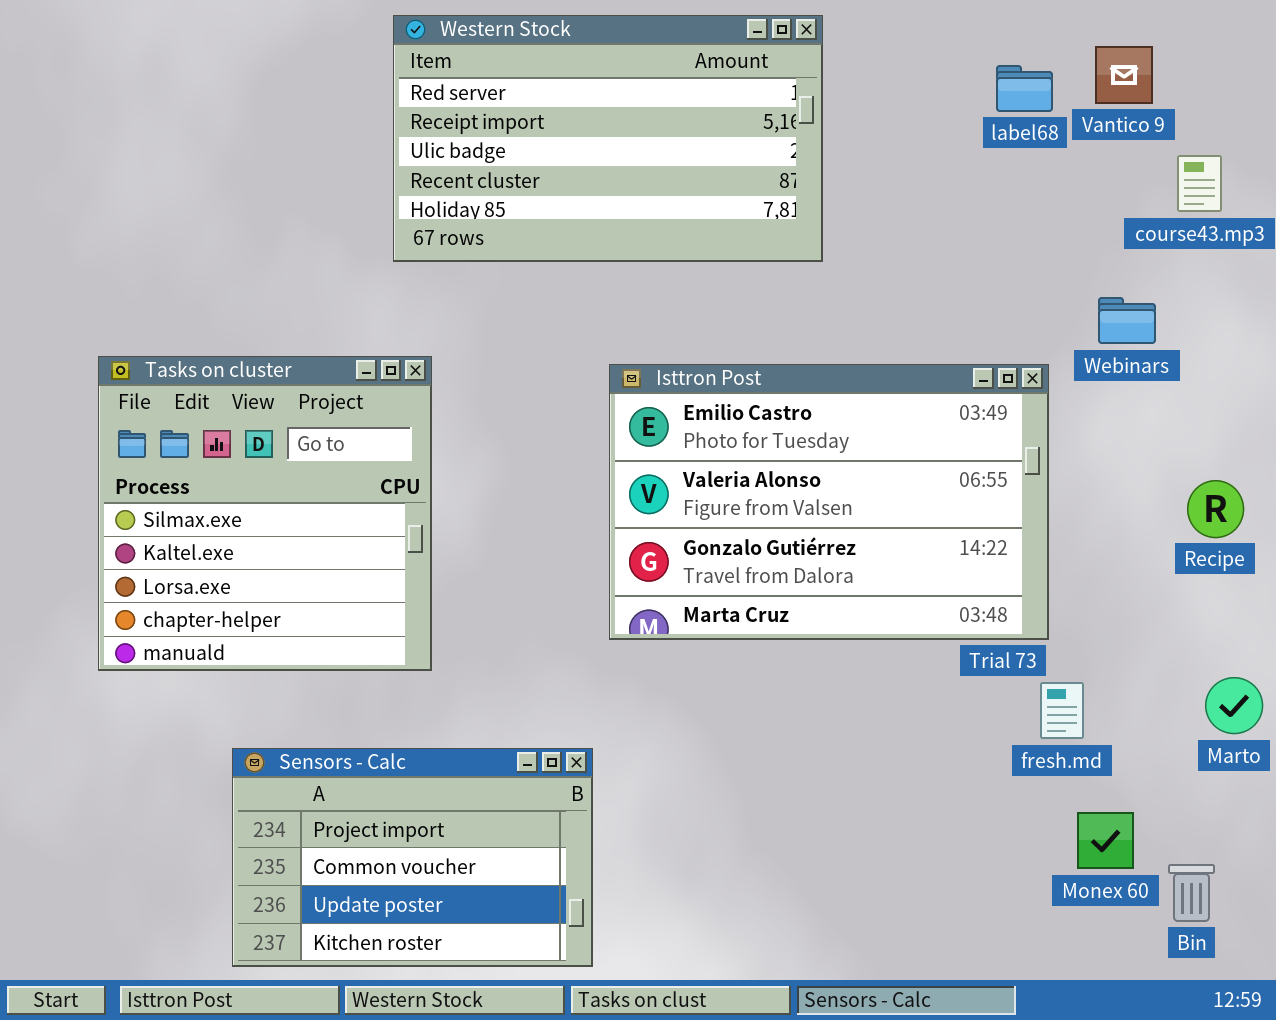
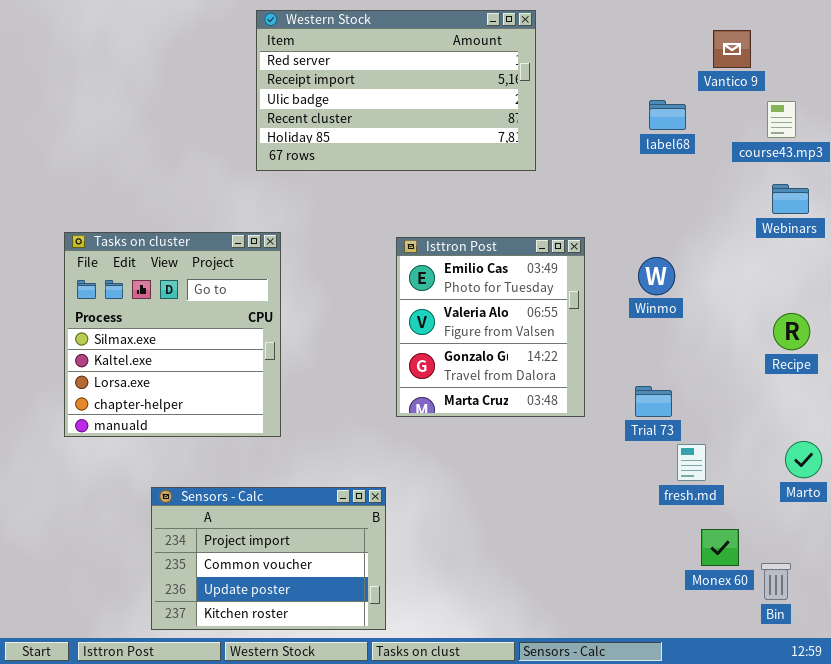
label68: [996,65,1053,112] -> [649,100,686,130], moved
Webinars: [1098,297,1156,344] -> [772,184,809,214], moved
Isttron Post: [609,364,1049,640] -> [396,237,585,417], resized

